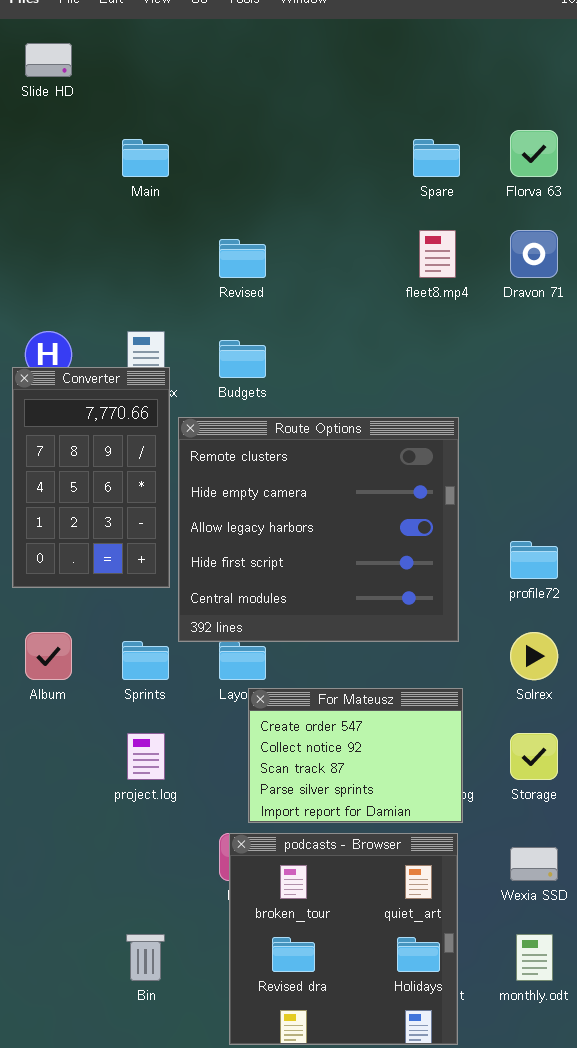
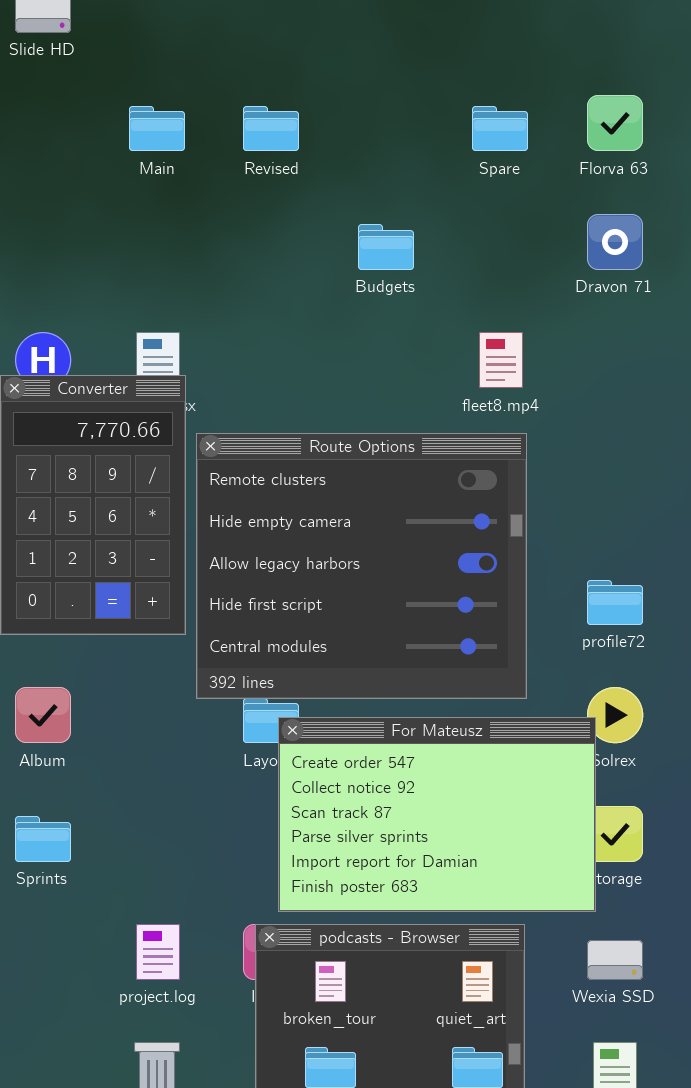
fleet8.mp4: [419,230,456,278] -> [479,332,523,388], moved
Revised: [219,239,266,278] -> [243,106,299,151], moved
Budgets: [219,340,266,378] -> [358,224,414,270], moved
Sprints: [122,641,169,680] -> [15,816,71,862], moved
For Mateusz: [248,688,463,823] -> [278,717,596,912], resized
project.log: [127,733,165,780] -> [136,924,180,980], moved

